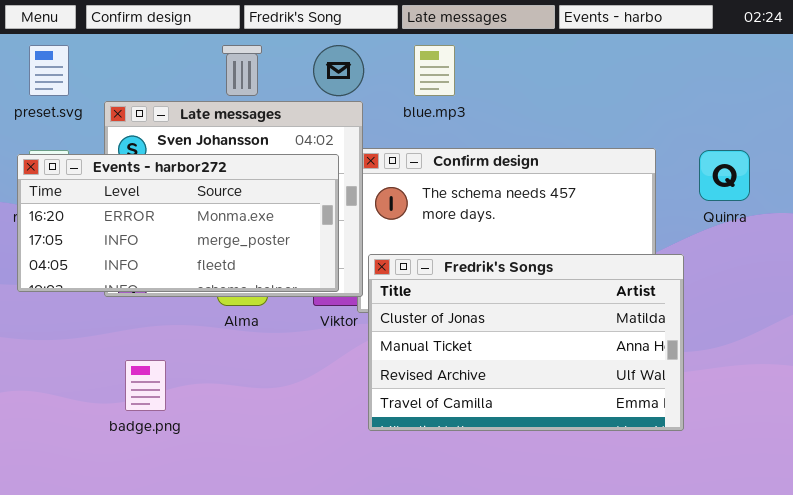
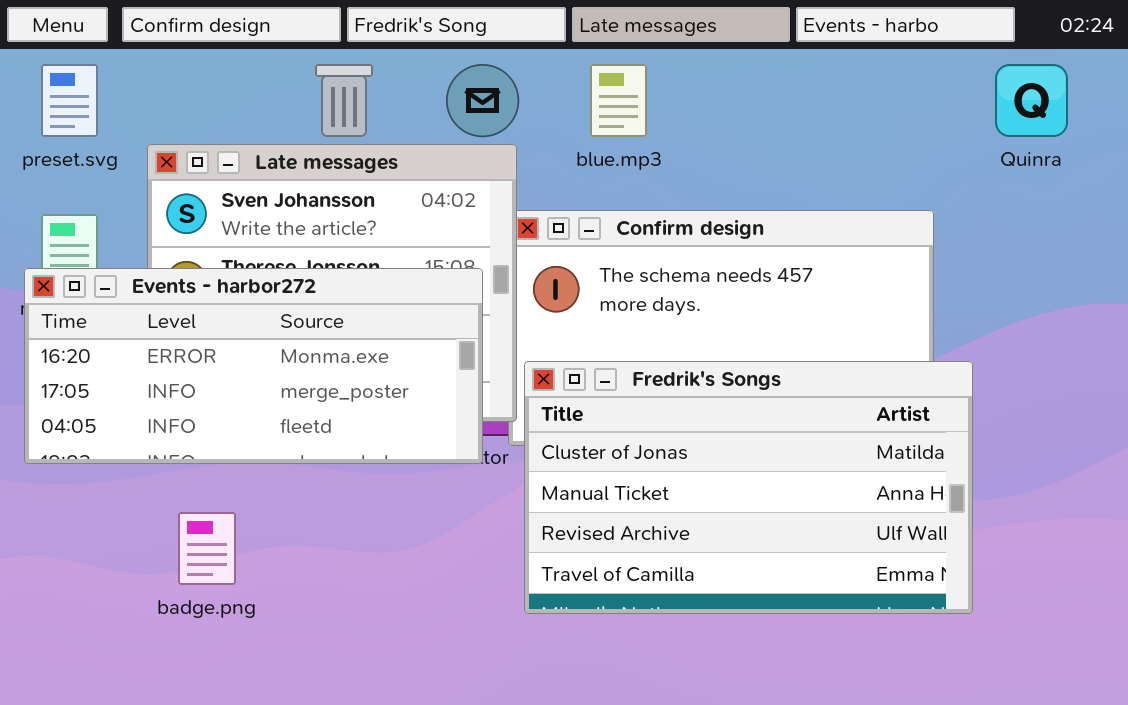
Quinra: [699,150,750,201] -> [995,64,1068,137], moved
Events - harbor272: [17,154,339,292] -> [24,268,483,464], moved

